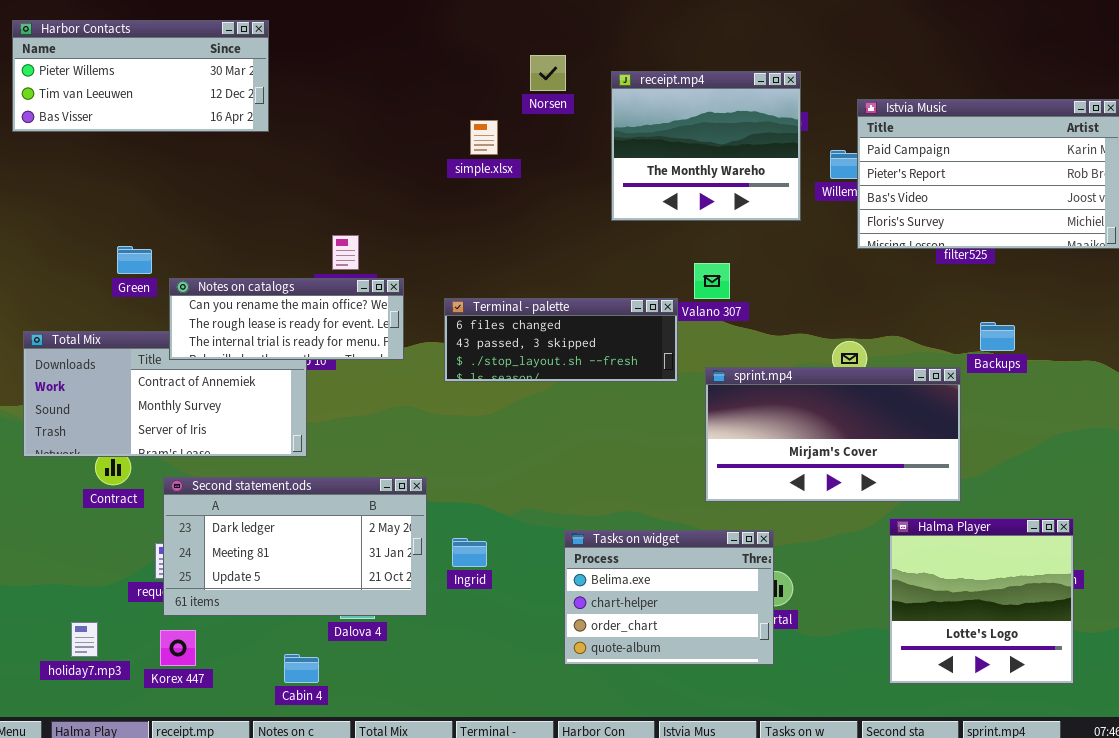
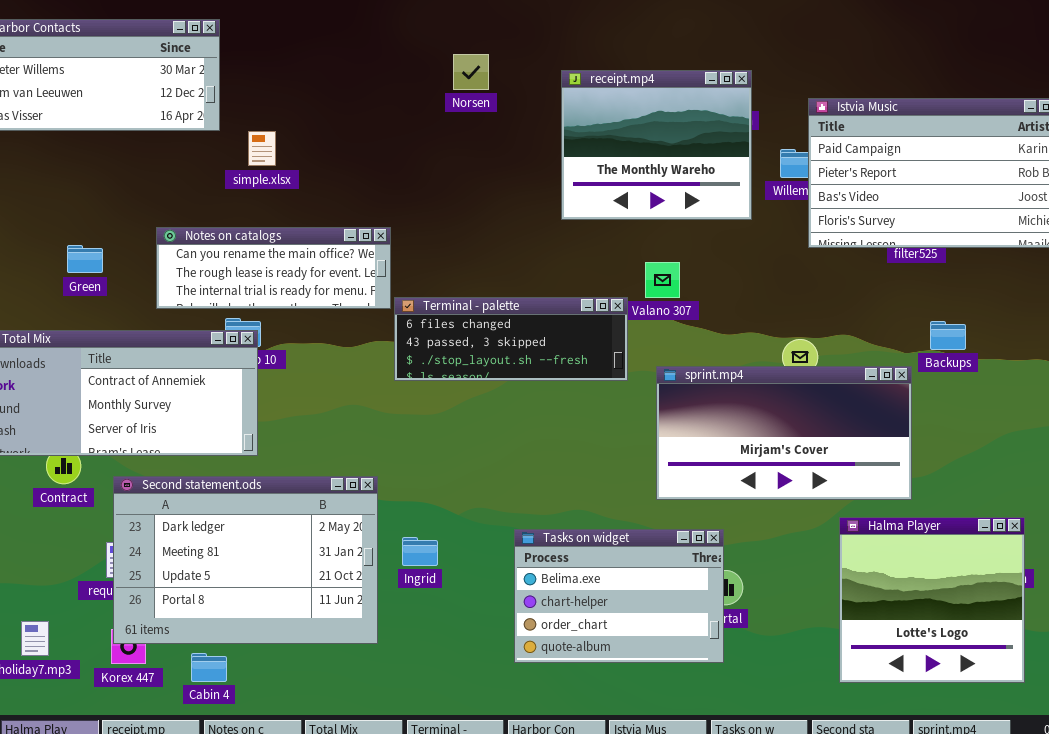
Norsen: [530,55,566,91] -> [453,54,489,90], moved
simple.xlsx: [470,120,498,155] -> [248,131,276,166], moved
Notes on catalogs: [169,278,404,360] -> [156,227,391,309], moved
Second statement.ods: [163,477,427,616] -> [113,476,378,644], resized
Cabin 4: [284,654,319,683] -> [191,653,227,682], moved

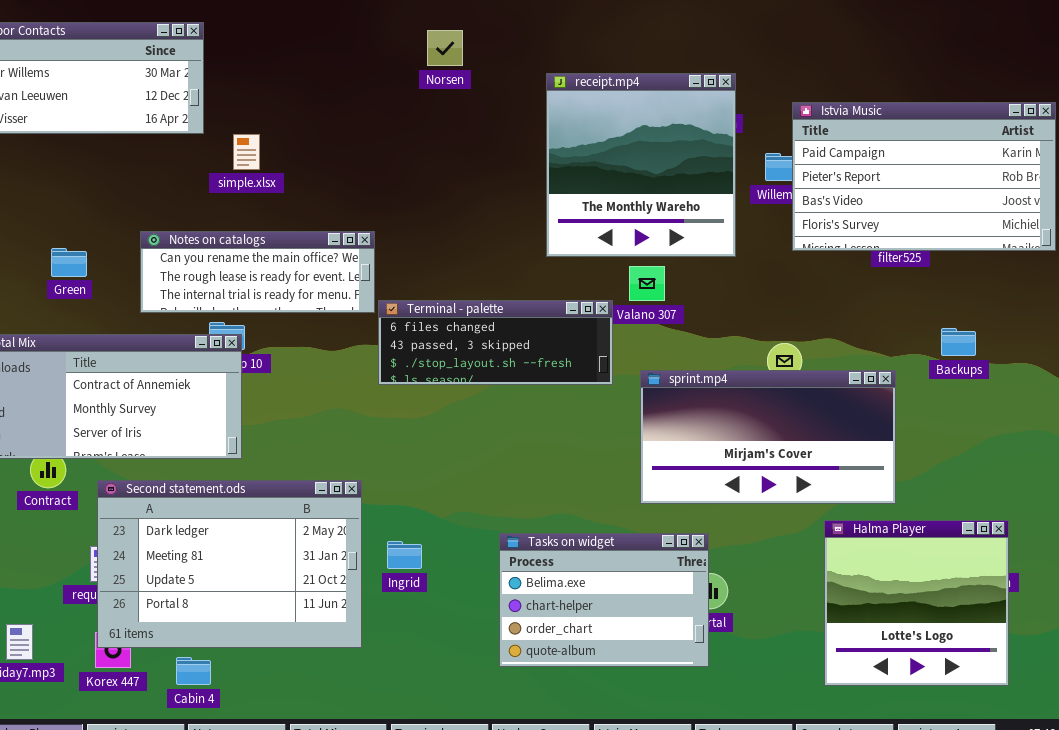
Norsen: [453,54,489,90] -> [427,30,463,66], moved
receipt.mp4: [561,70,752,220] -> [546,73,736,257], resized
Backups: [930,321,966,350] -> [941,328,976,356], moved

